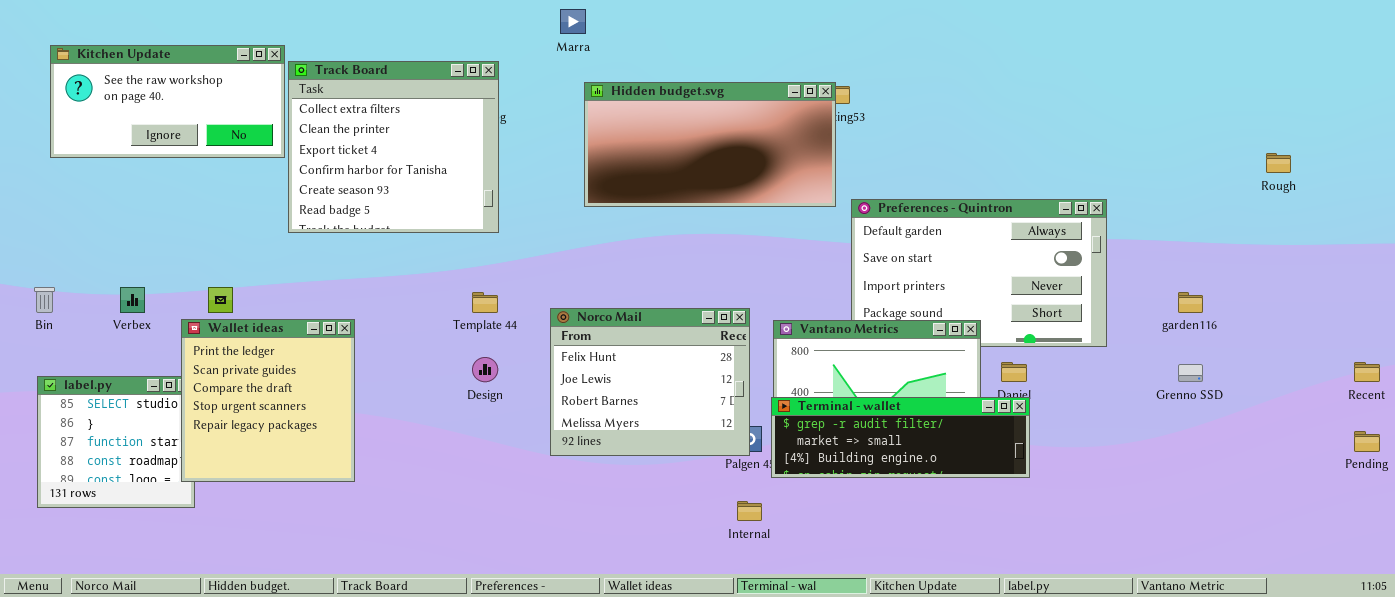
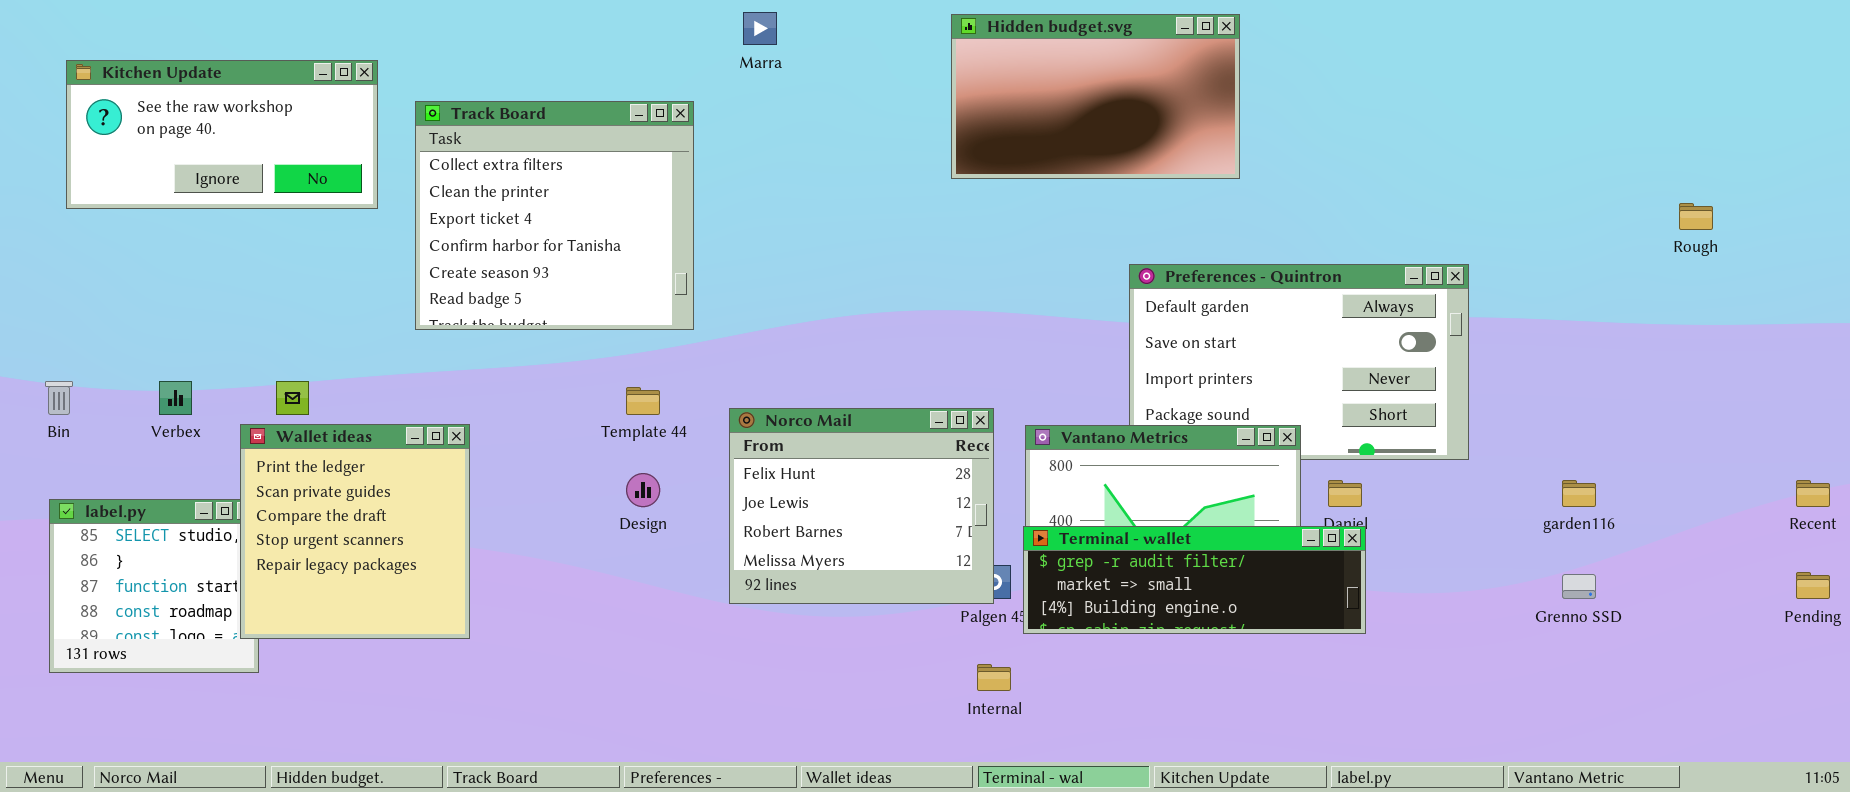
Track Board: [288,61,499,233] -> [415,101,694,330], moved
Hidden budget.svg: [584,82,836,207] -> [951,14,1240,179], moved, resized
garden116: [1178,292,1203,313] -> [1562,480,1596,507], moved
Grenno SSD: [1178,364,1203,382] -> [1562,574,1596,599], moved

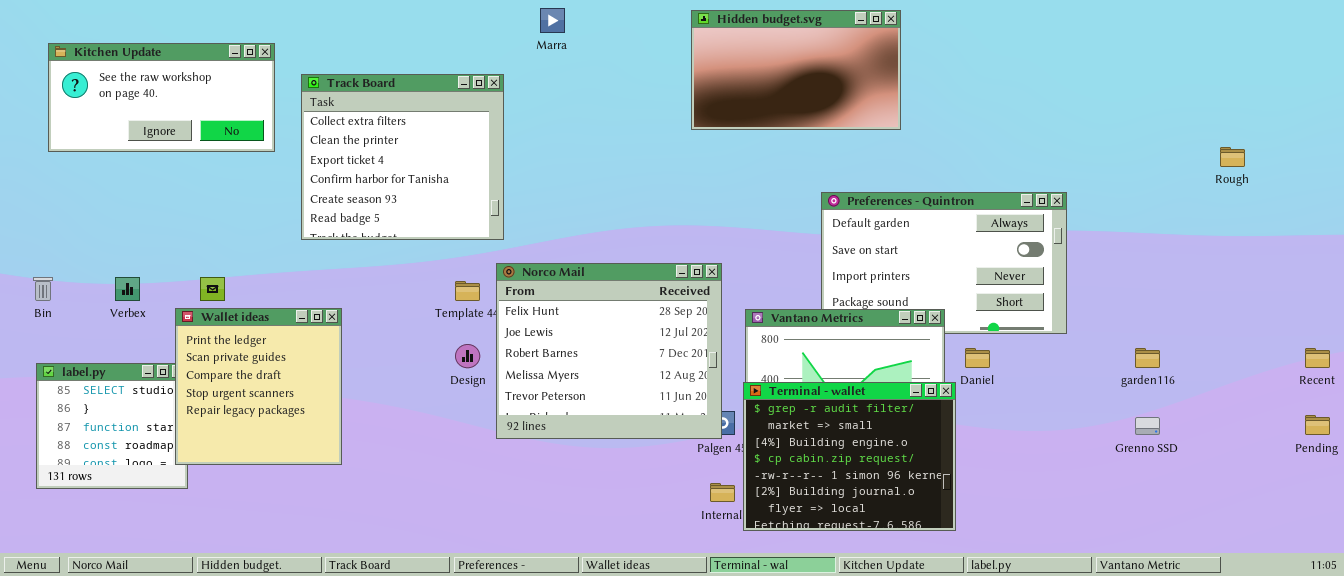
Norco Mail: [729,408,994,604] -> [496,263,722,439], resized
Terminal - wallet: [1023,526,1366,634] -> [743,382,956,531], resized

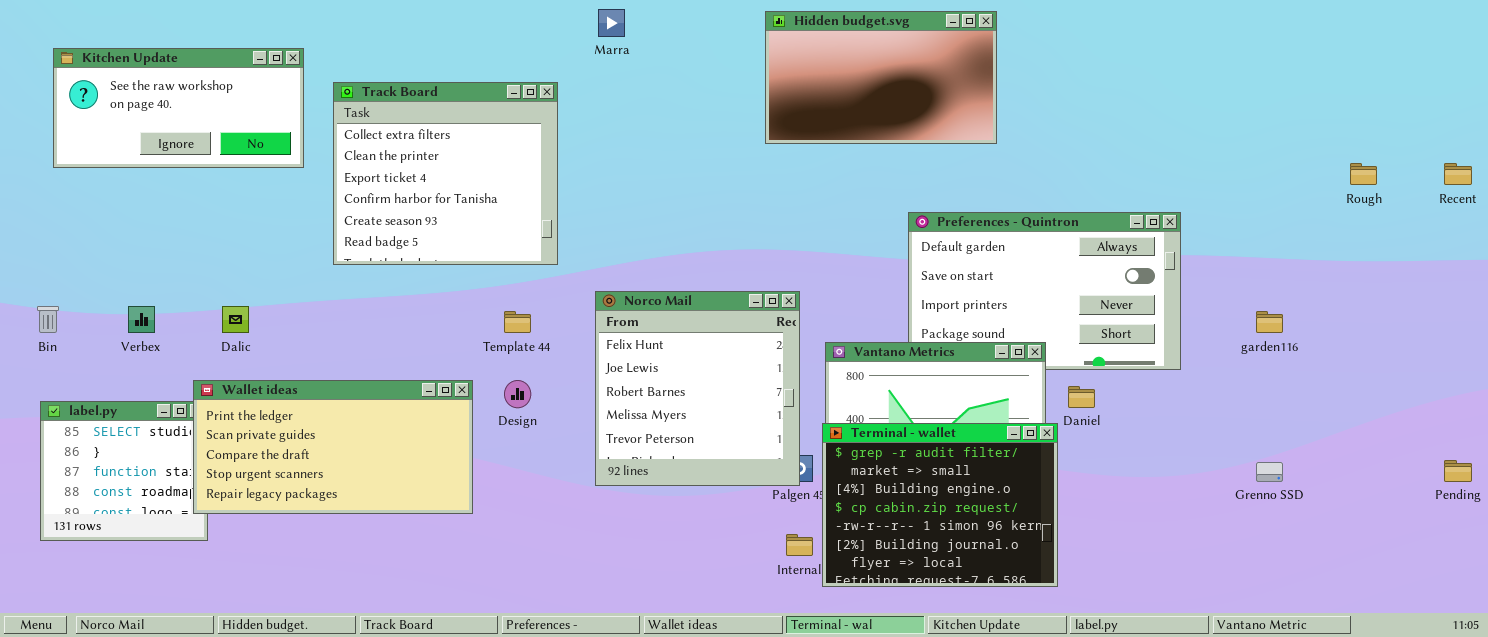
Norco Mail: [496,263,722,439] -> [595,291,800,486], resized
Wallet ideas: [175,308,342,465] -> [193,380,473,514], resized
garden116: [1135,348,1160,368] -> [1256,311,1283,333], moved
Recent: [1305,348,1330,368] -> [1444,163,1472,185], moved

